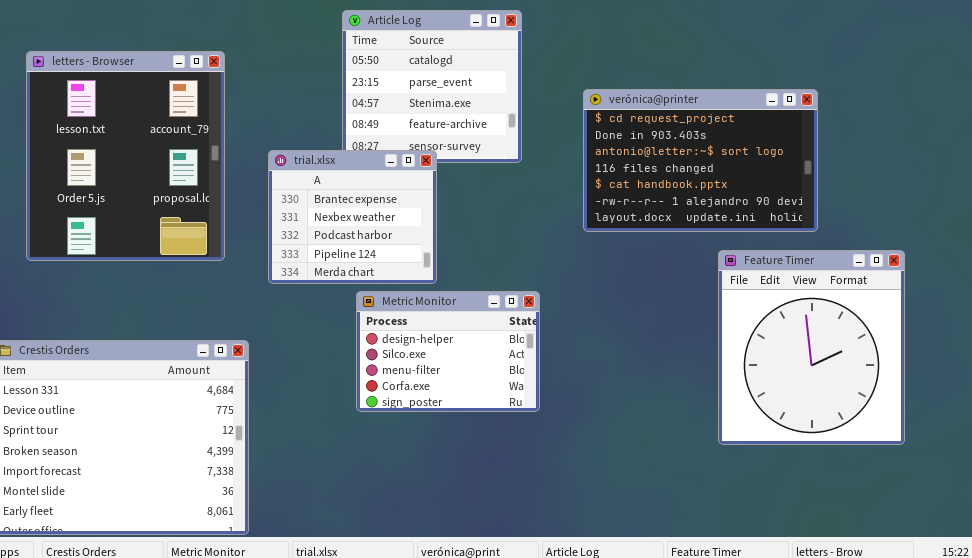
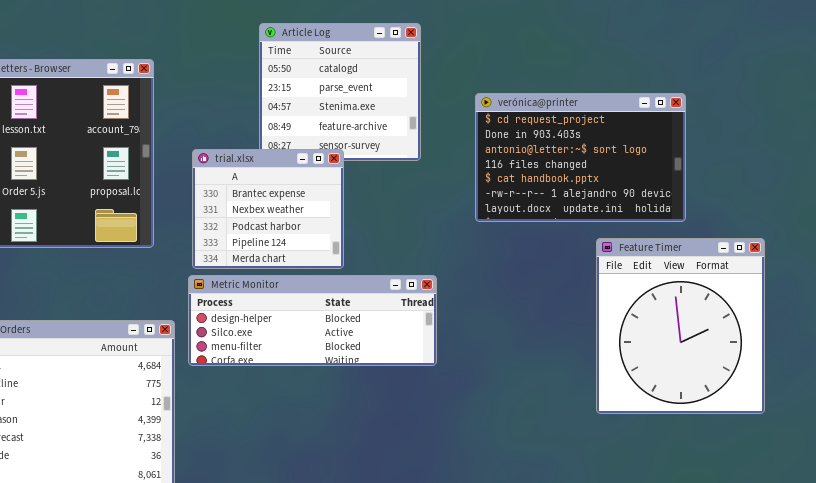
Metric Monitor: [356,291,540,412] -> [188,275,437,366], resized

